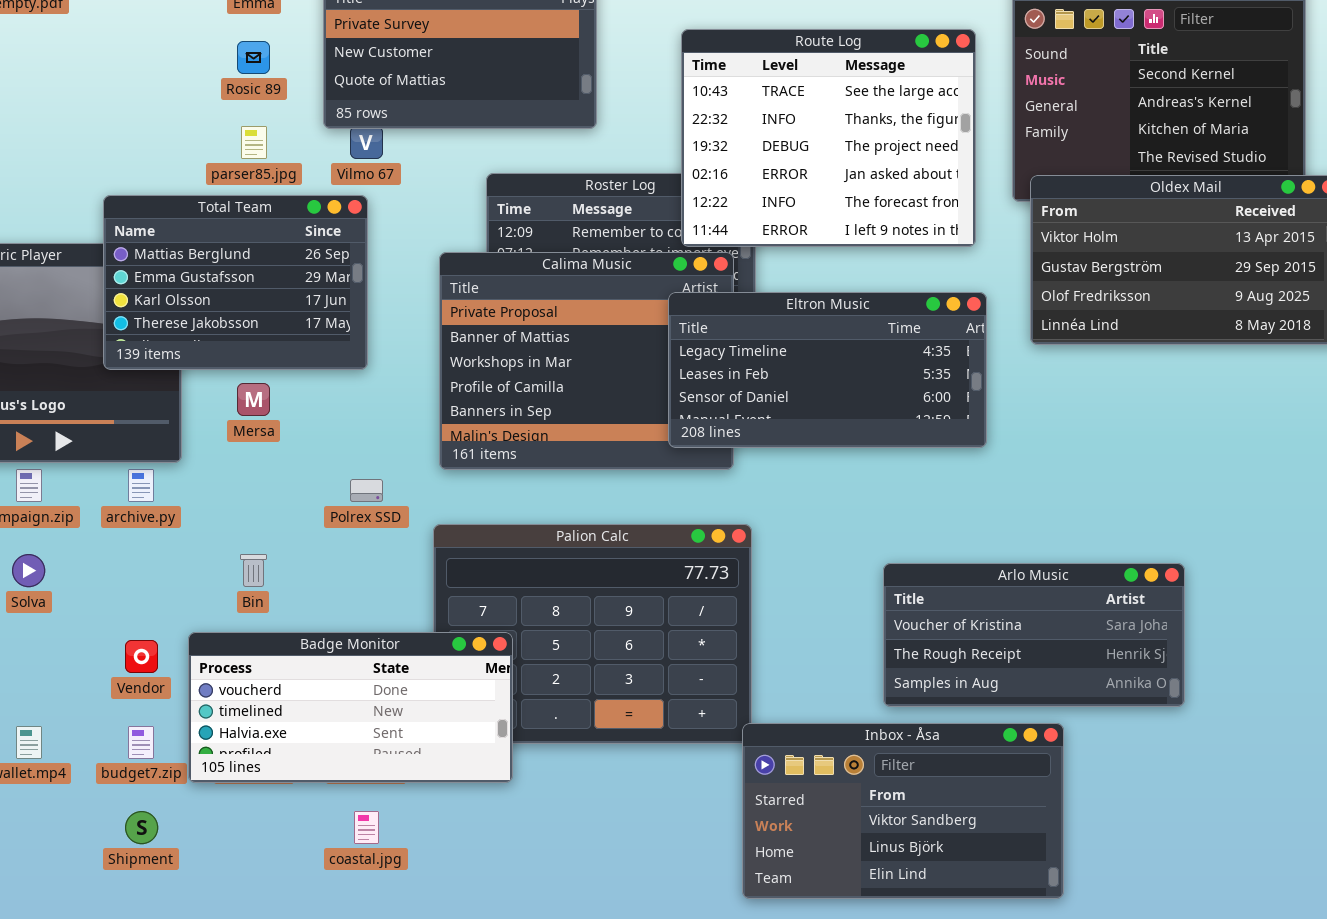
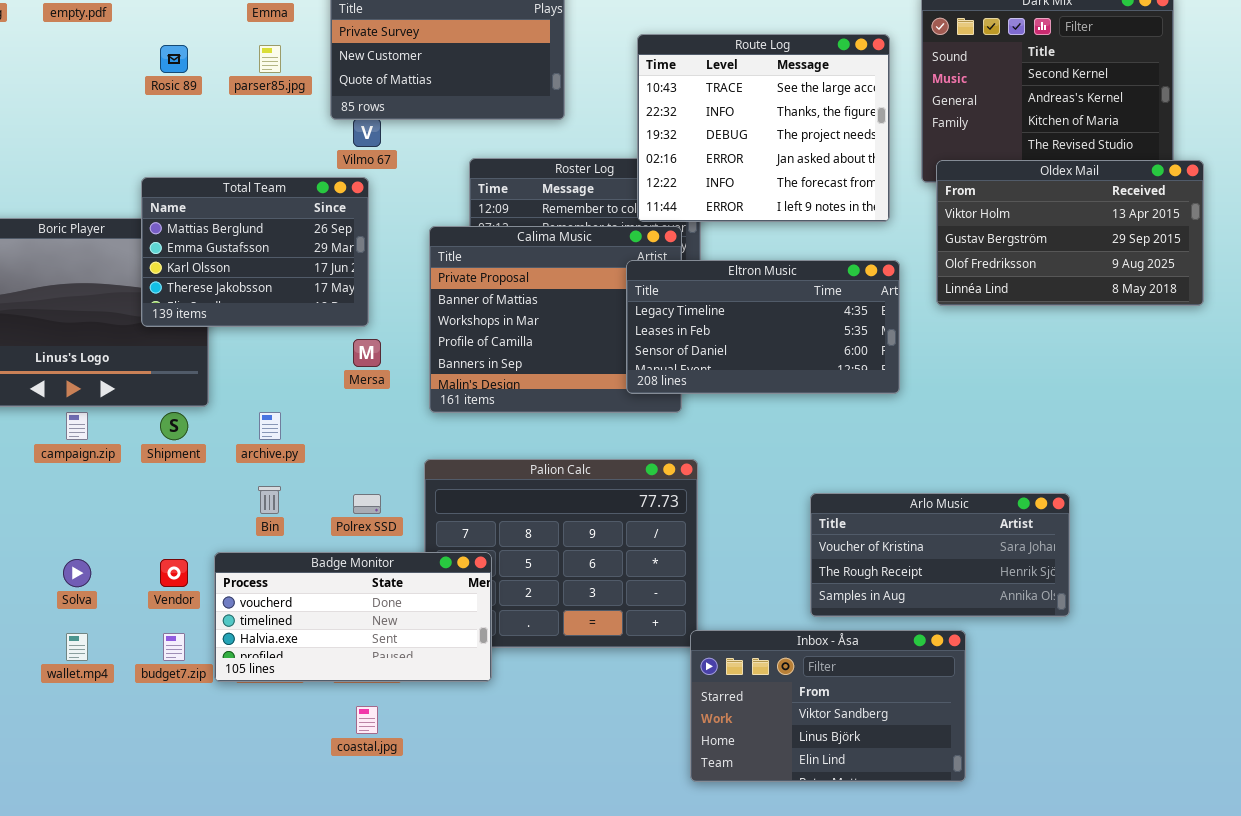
Rosic 89: [237,41,270,74] -> [160,45,188,73], moved
parser85.jpg: [241,126,267,159] -> [259,45,281,73], moved
Mersa: [237,383,270,416] -> [353,339,381,367], moved
archive.py: [128,469,154,502] -> [259,412,281,440], moved
Polrex SSD: [350,479,383,502] -> [353,494,381,514], moved
Solva: [12,554,45,587] -> [63,559,91,587], moved
Shipment: [125,811,158,844] -> [160,412,188,440], moved

